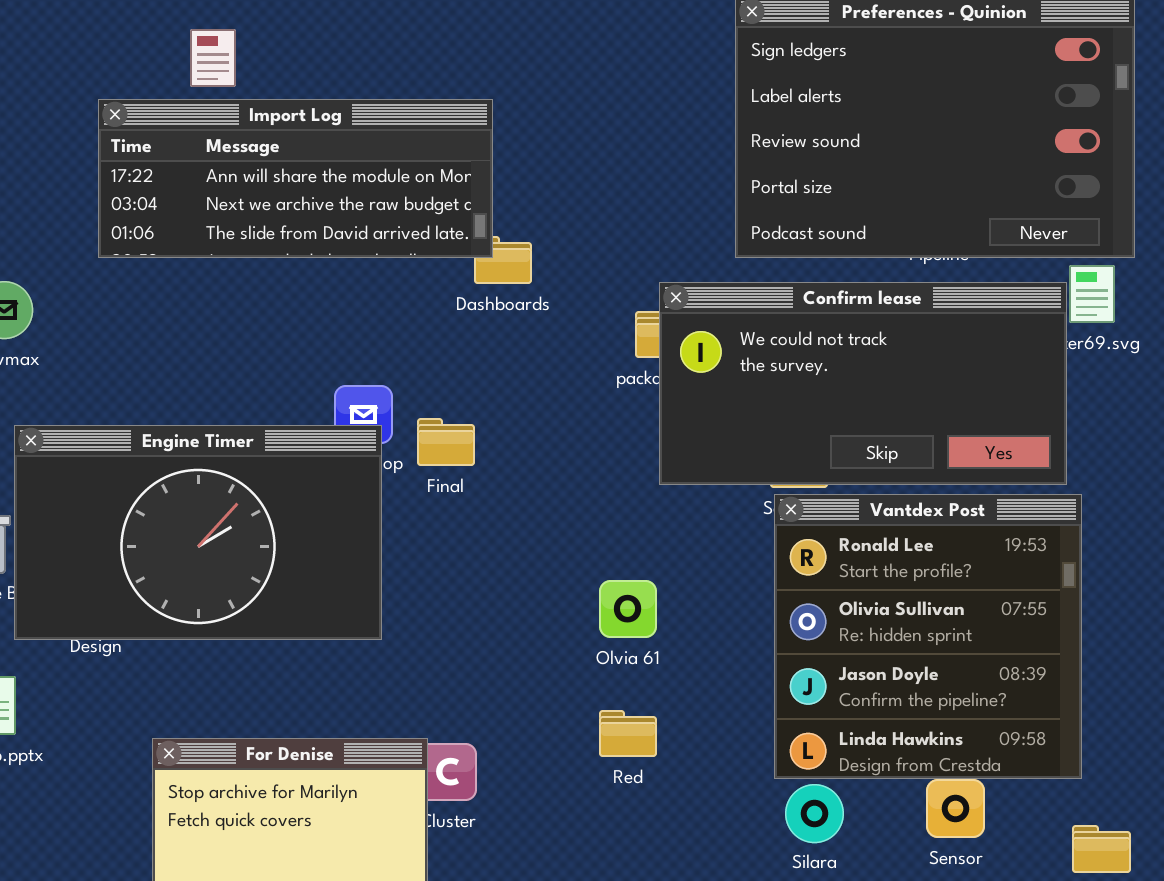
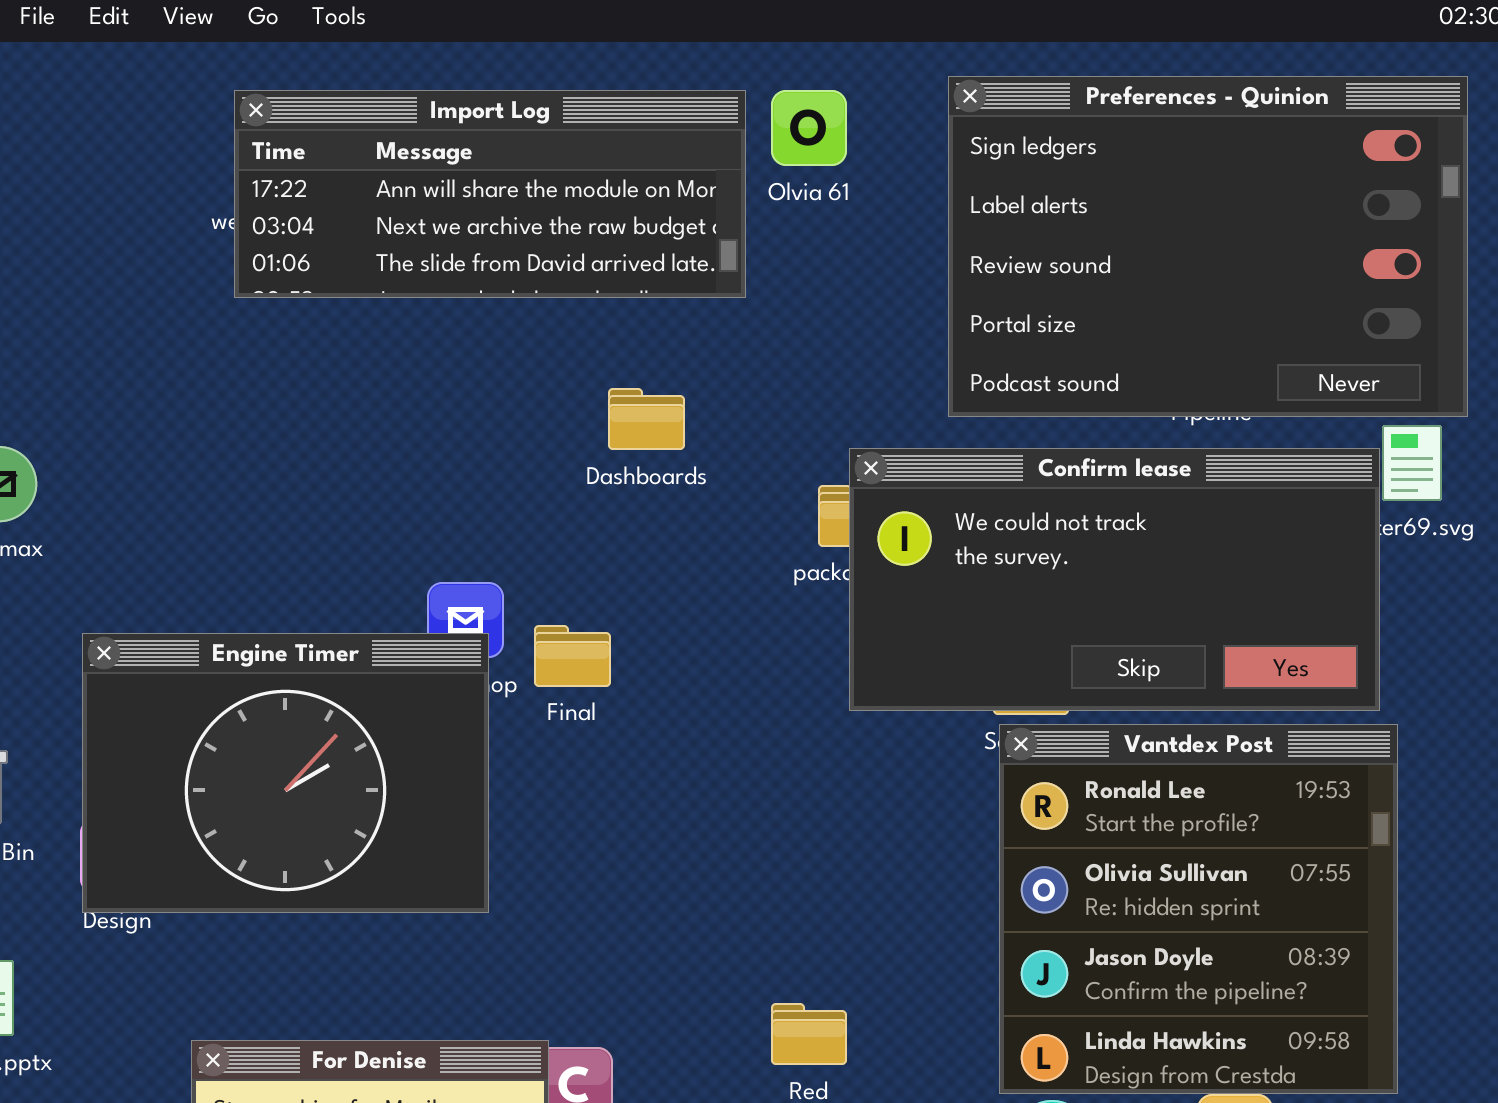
Import Log: [98,99,493,258] -> [234,90,746,298], moved
Engine Timer: [14,425,382,640] -> [82,633,489,913], resized
Olvia 61: [599,580,657,638] -> [771,90,847,166], moved

